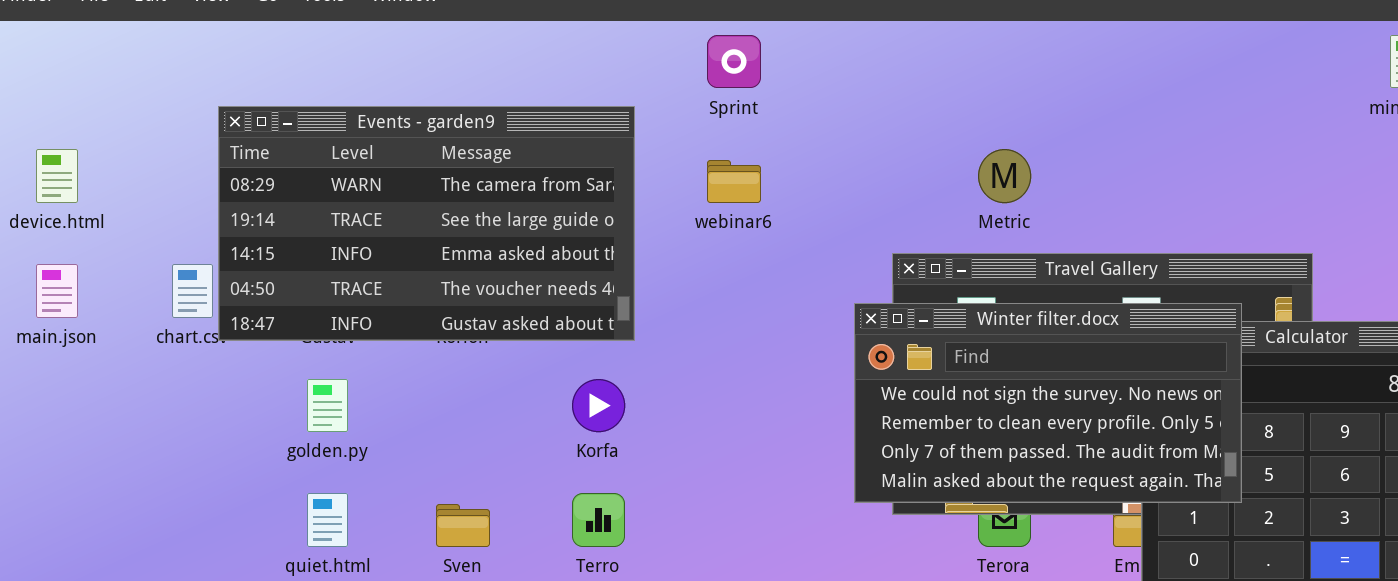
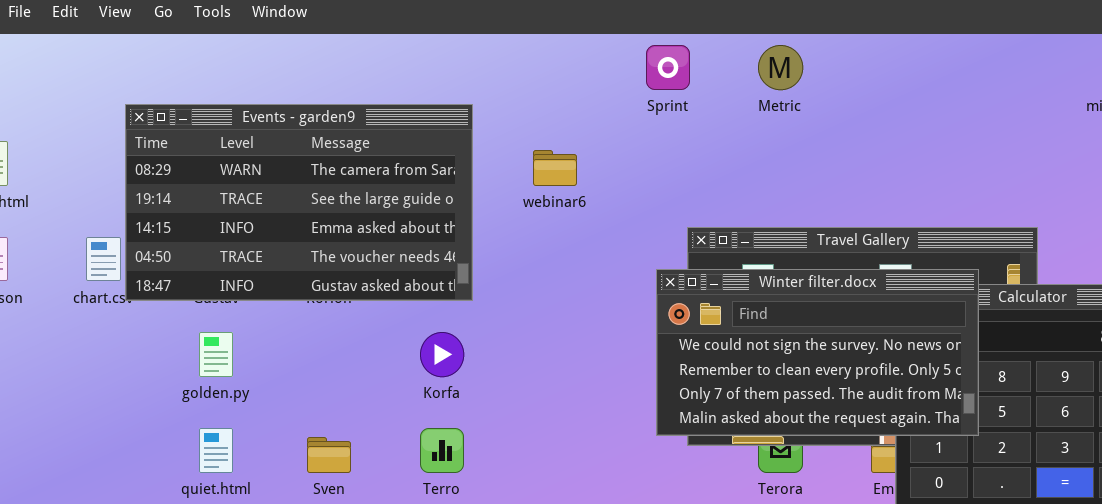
Sprint: [707,35,761,88] -> [646,45,690,90], moved
Metric: [978,149,1031,203] -> [758,45,803,90], moved

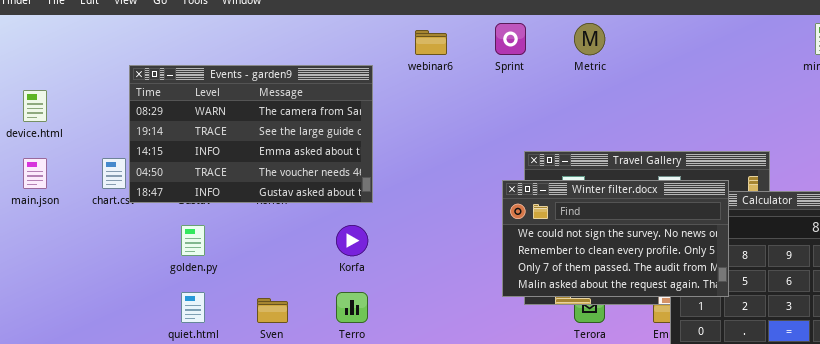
webinar6: [533,150,577,186] -> [415,30,447,55], moved

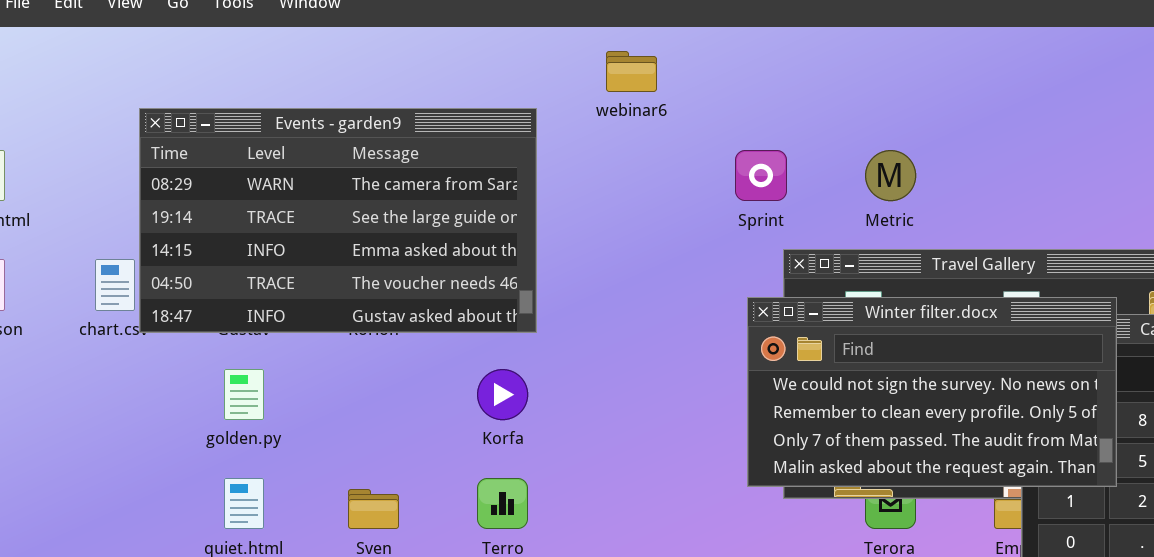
Sprint: [495,23,526,55] -> [735,150,787,201], moved
Metric: [574,23,605,55] -> [865,150,916,201], moved

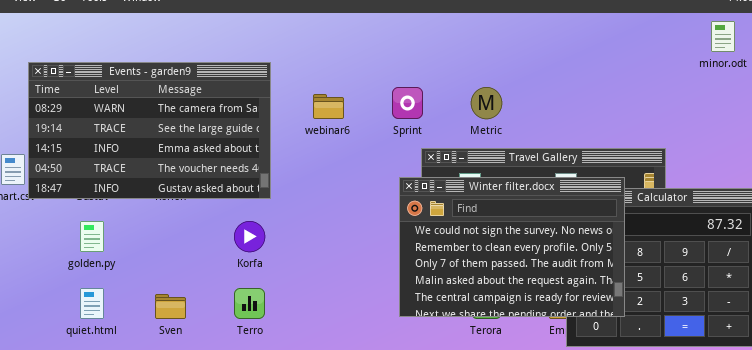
webinar6: [606,51,657,92] -> [313,94,344,119], moved
Winter filter.docx: [747,297,1117,487] -> [399,177,625,317], resized

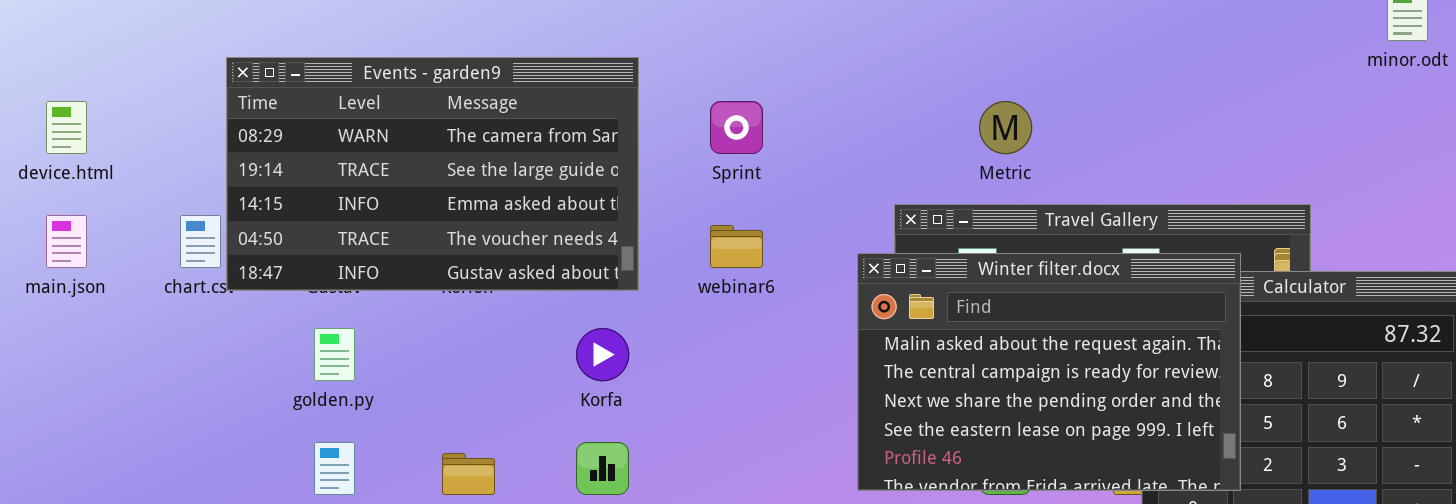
Sprint: [392,87,423,119] -> [710,101,763,154], moved
webinar6: [313,94,344,119] -> [710,225,763,268], moved
Winter filter.docx: [399,177,625,317] -> [857,253,1241,491], scrolled down 3 rows

